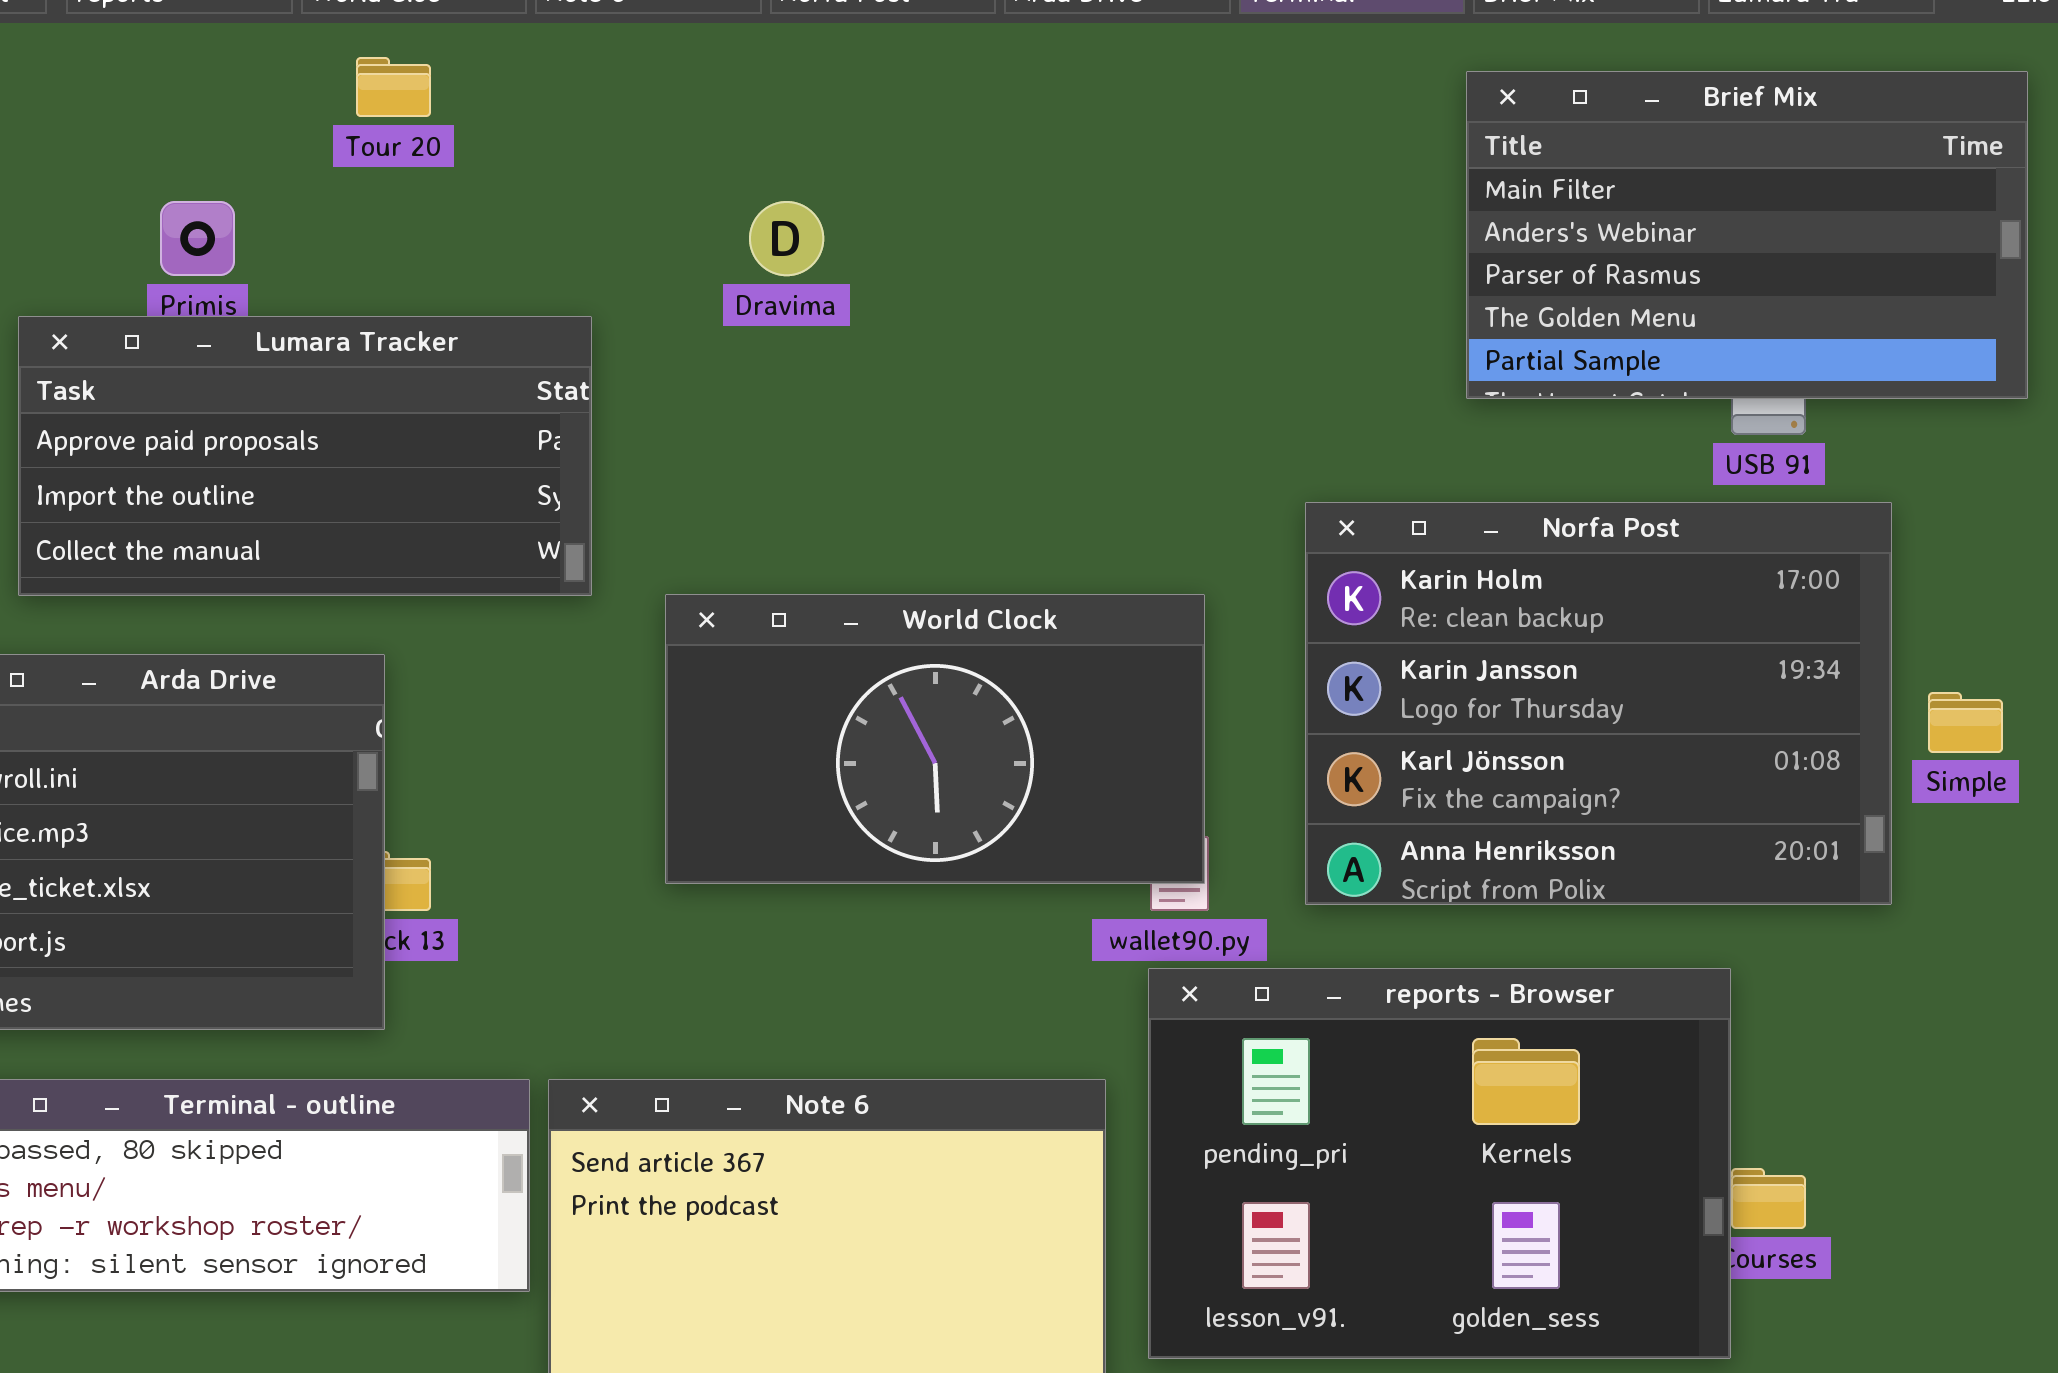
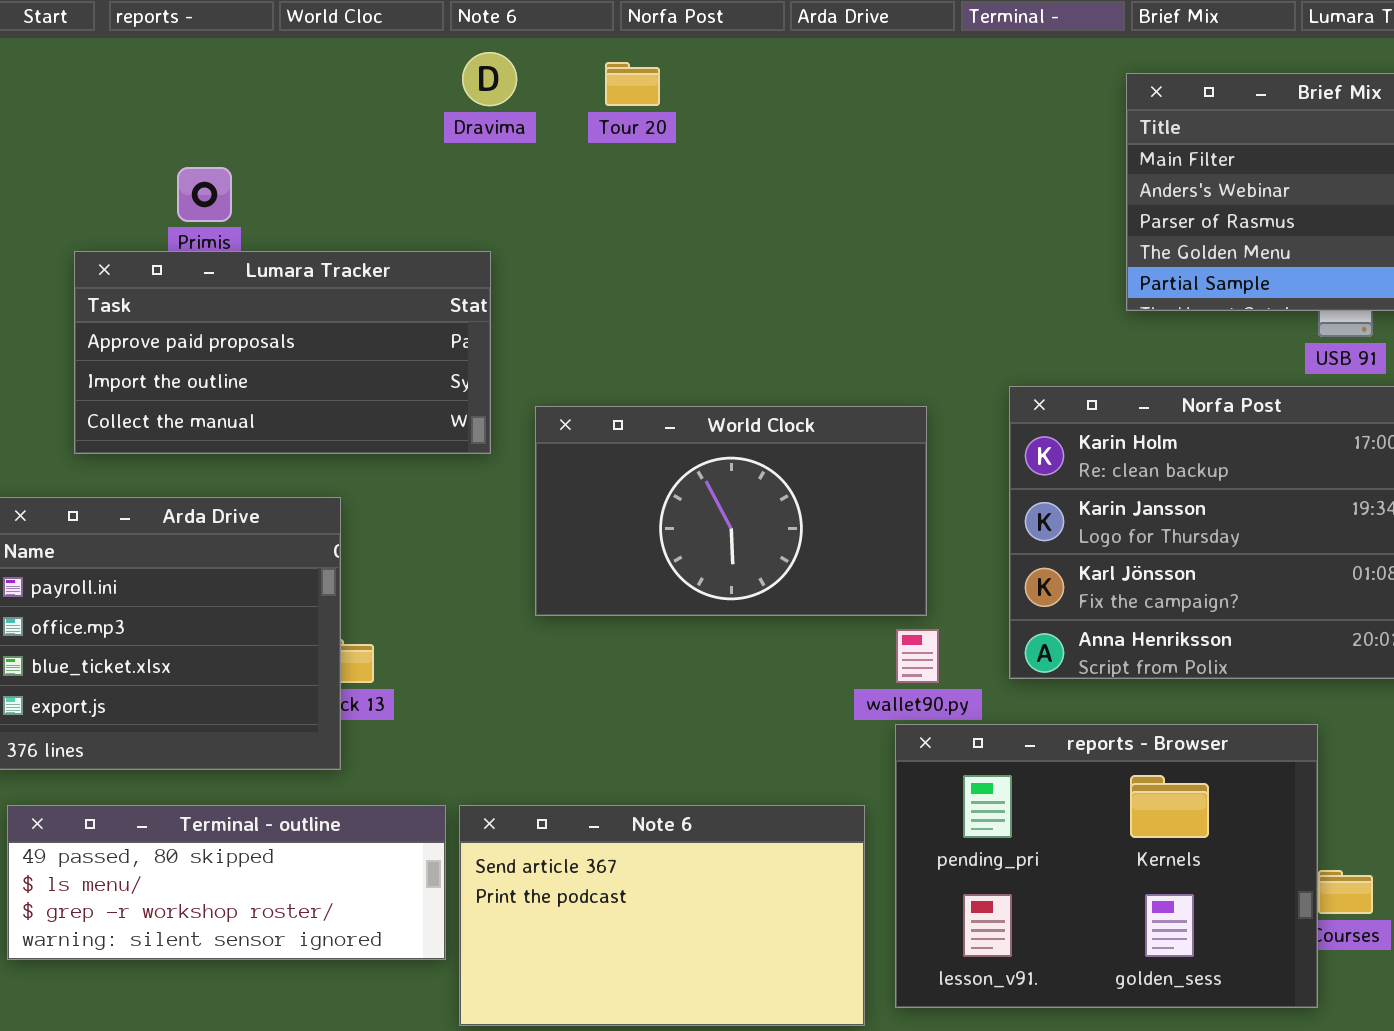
Tour 20: [356,57,431,117] -> [605,62,660,106], moved
Dravima: [749,201,824,276] -> [462,52,517,106], moved
World Clock: [665,594,1205,884] -> [535,406,927,616], moved

